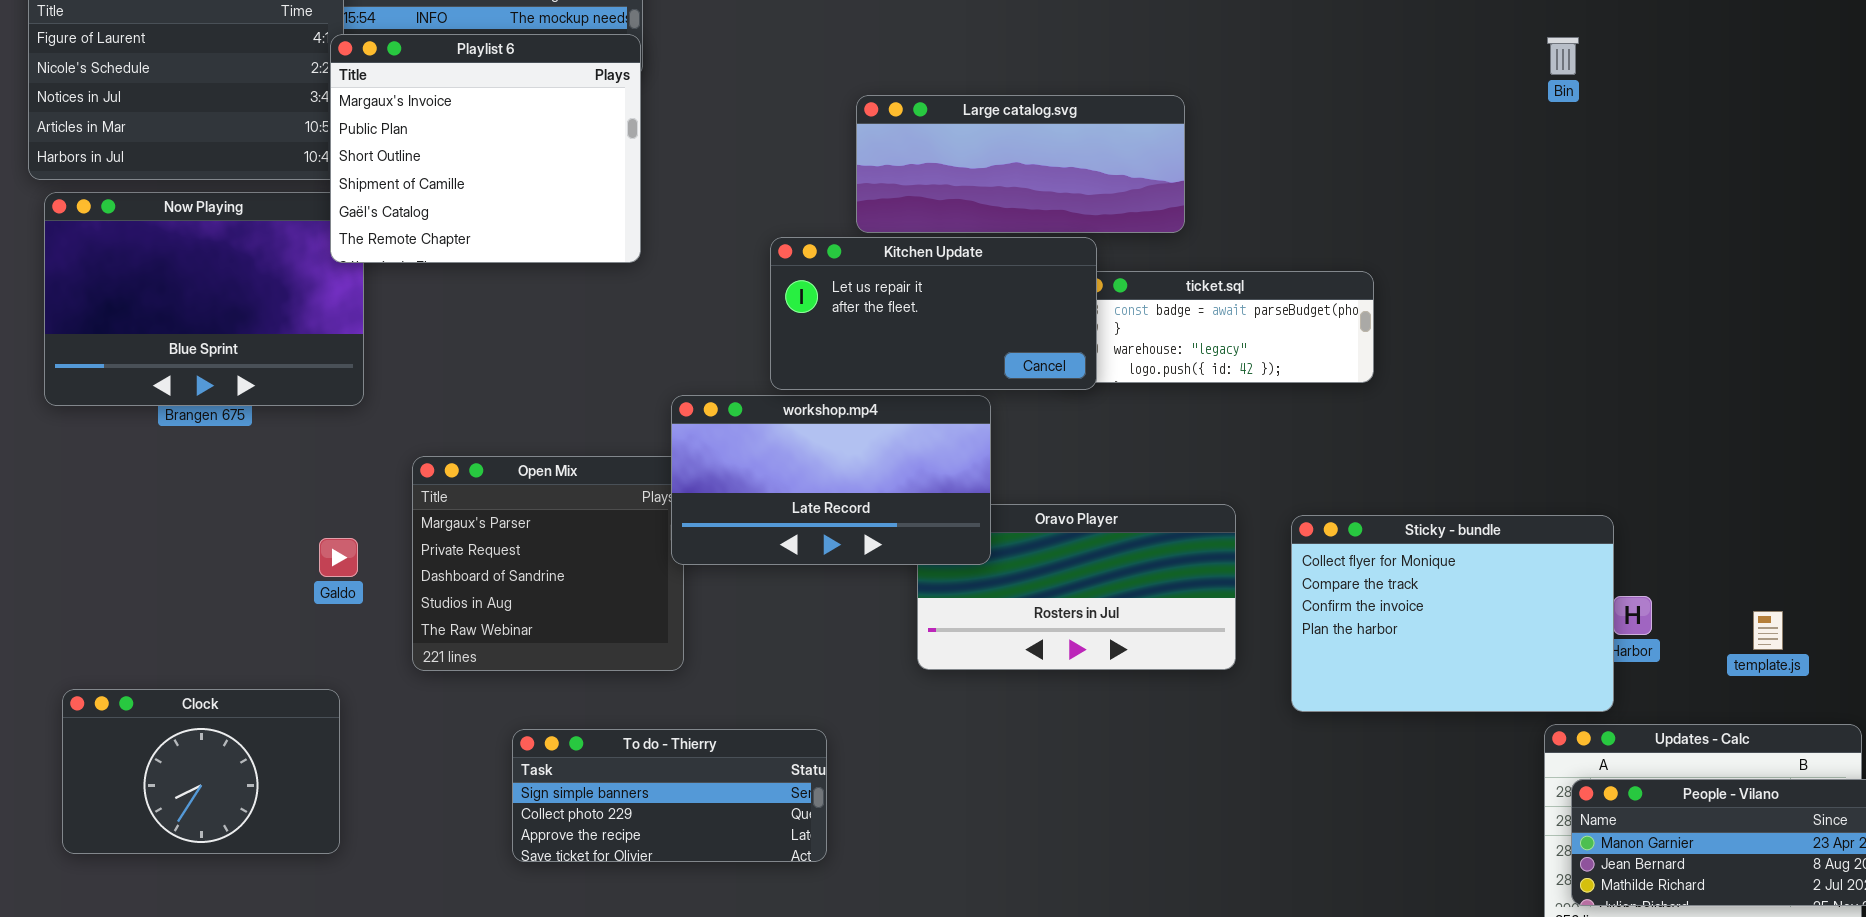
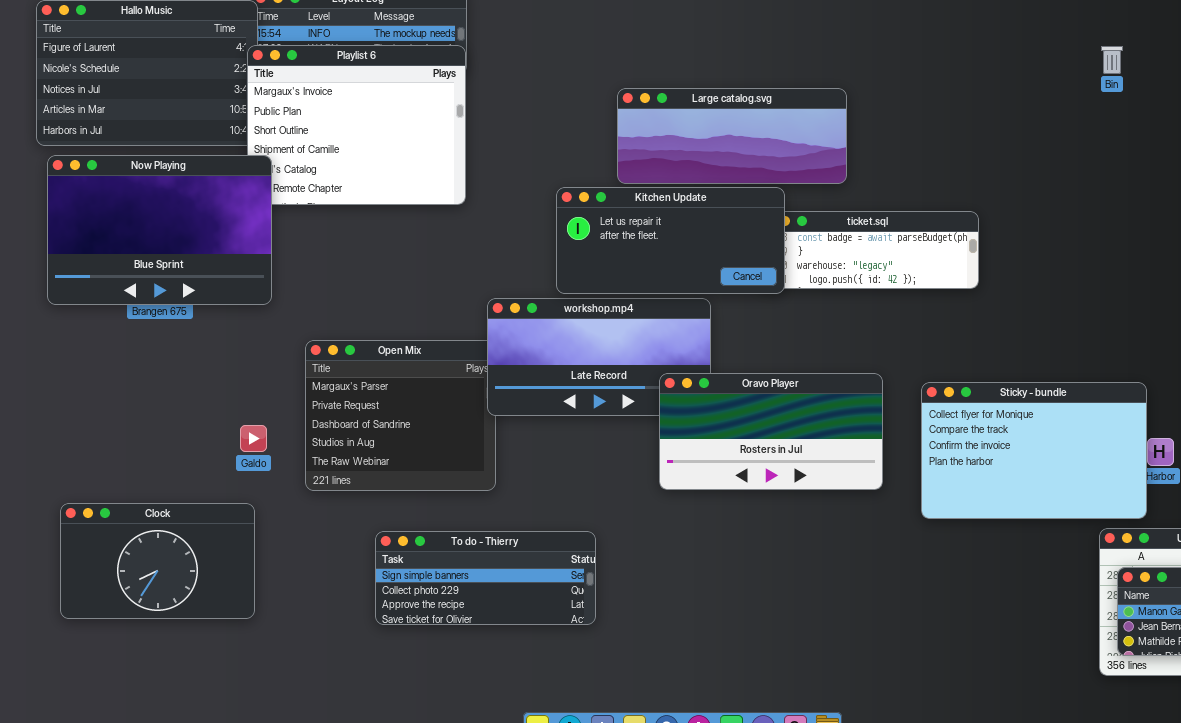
Now Playing: [44,192,364,406] -> [47,155,272,305], raised
Oravo Player: [917,504,1236,670] -> [659,373,883,490], raised
Galdo: [319,538,358,577] -> [240,425,267,452], moved

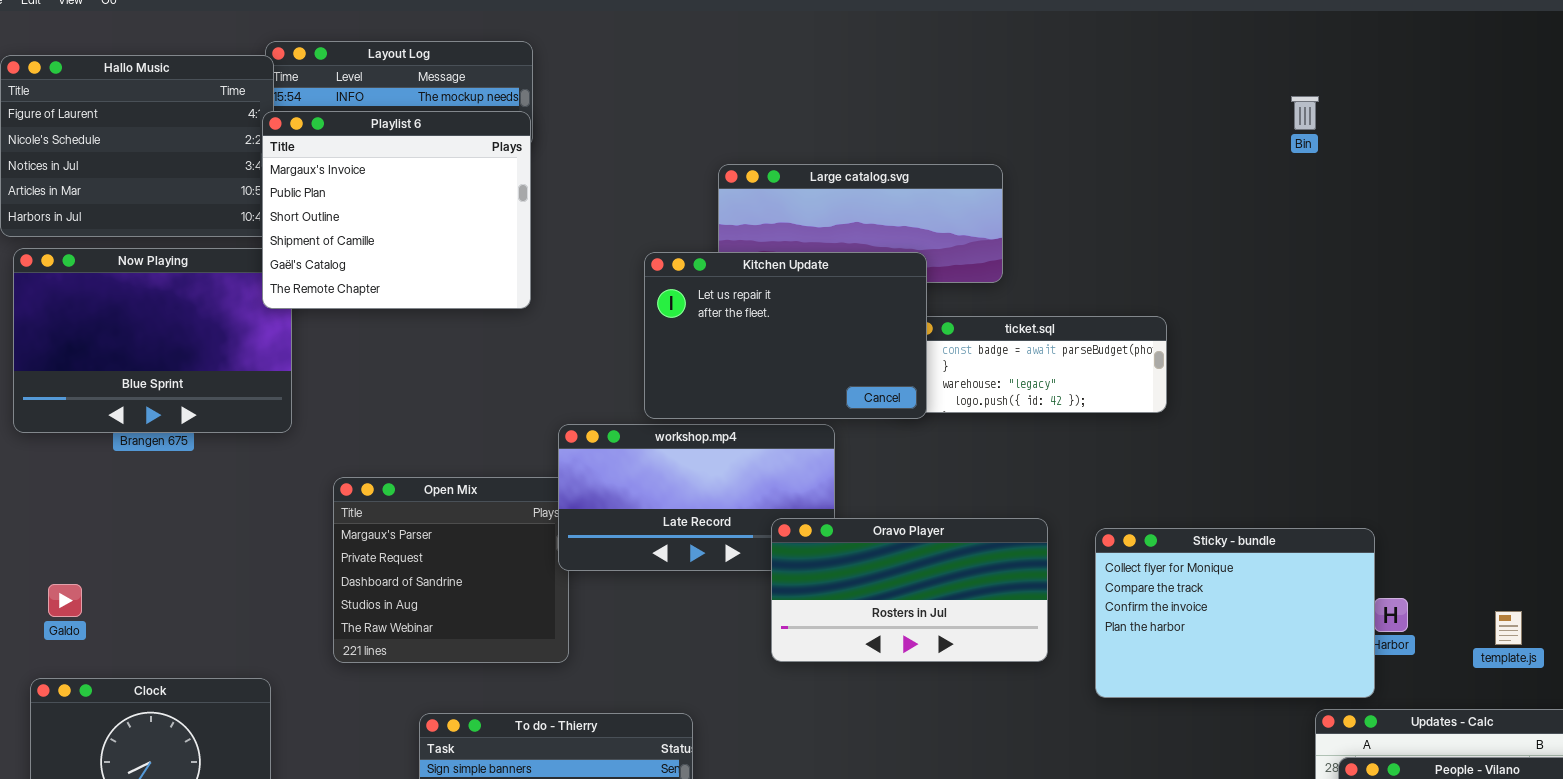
Playlist 6: [247,45,466,205] -> [262,111,531,309], raised
Bin: [1101,46,1123,74] -> [1291,96,1319,130], moved
Kitchen Update: [556,187,785,294] -> [644,252,927,419], resized
Galdo: [240,425,267,452] -> [48,584,82,617], moved

